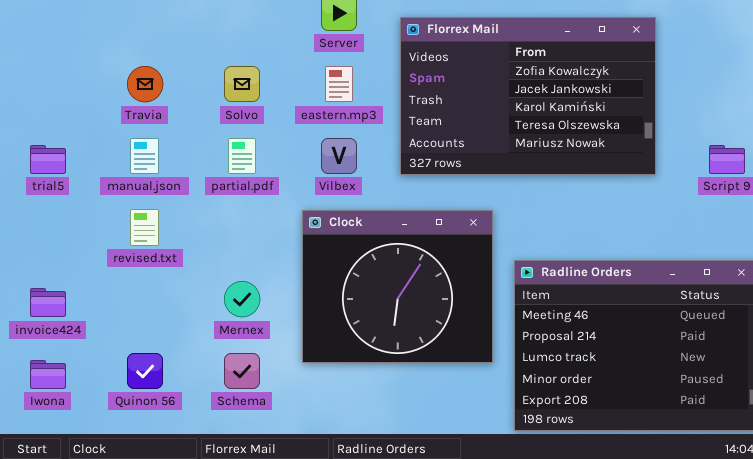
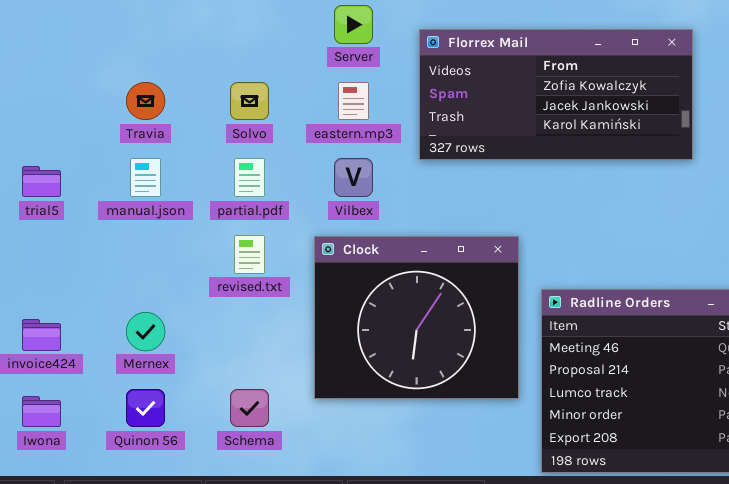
Florrex Mail: [400,17,656,175] -> [419,29,693,160], resized
revised.txt: [130,209,159,246] -> [234,235,265,274], moved
Mernex: [224,281,260,317] -> [126,312,165,351], moved

